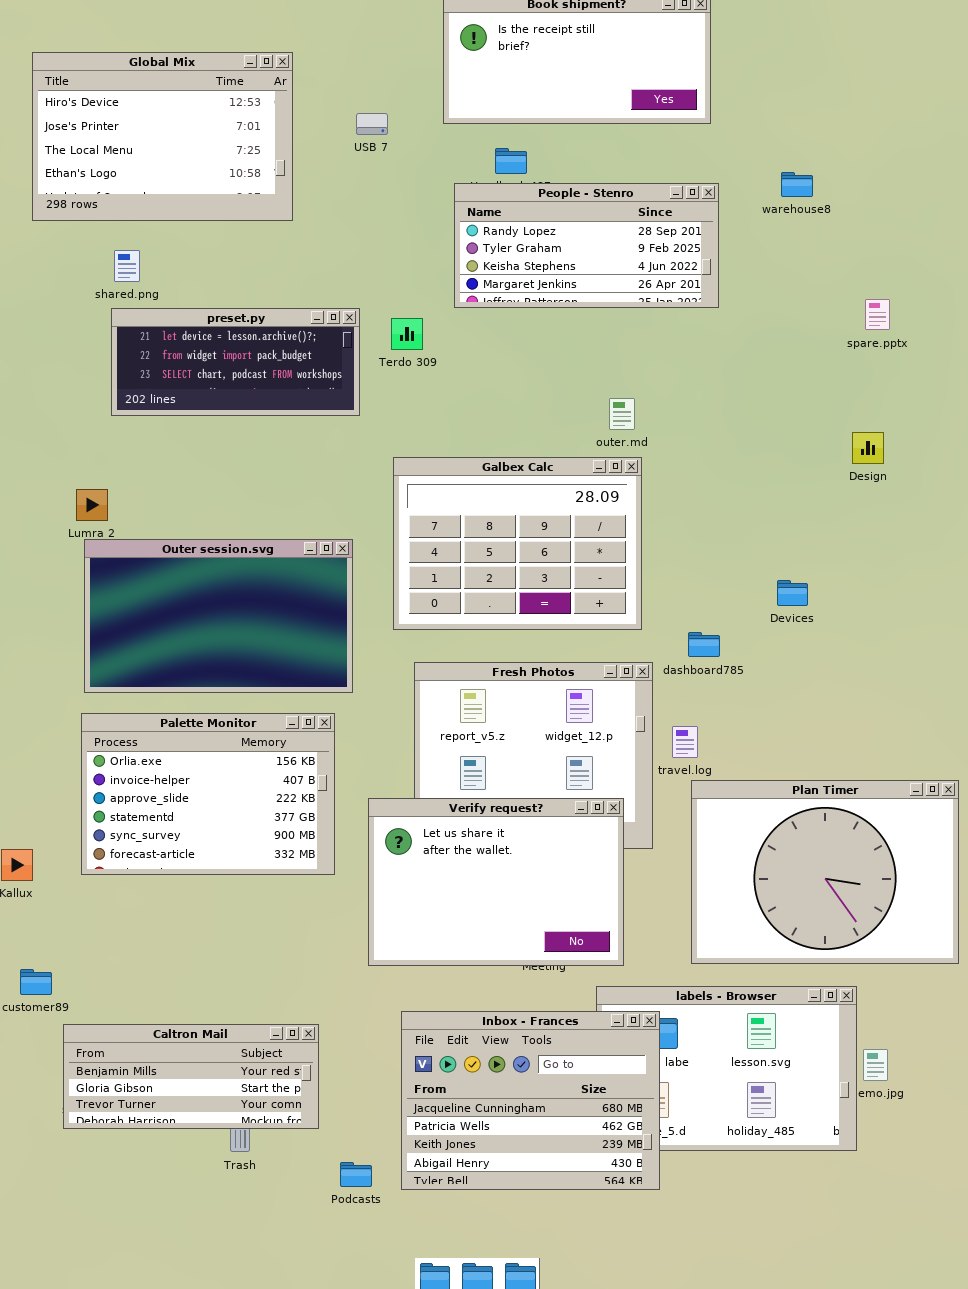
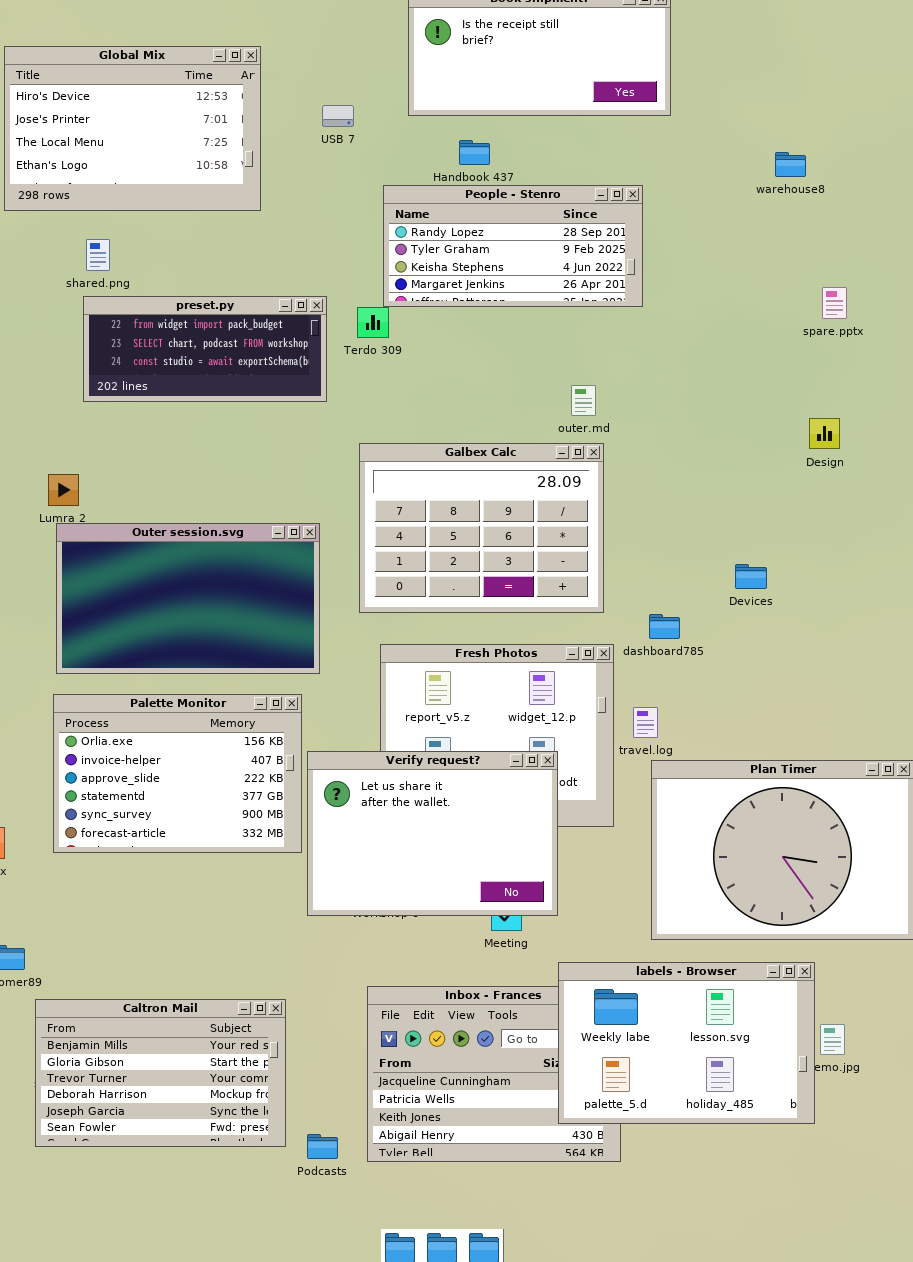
warehouse8: [781,172,813,197] -> [775,152,806,177], moved
People - Stenro: [454,183,719,308] -> [383,185,643,307], moved
preset.py: [111,308,360,416] -> [83,296,327,402], scrolled down 1 row
Verify request?: [368,798,624,966] -> [307,751,558,916], moved
labels - Browser: [596,986,857,1151] -> [558,962,815,1124], raised
Caltron Mail: [63,1024,319,1129] -> [35,999,286,1147], resized

